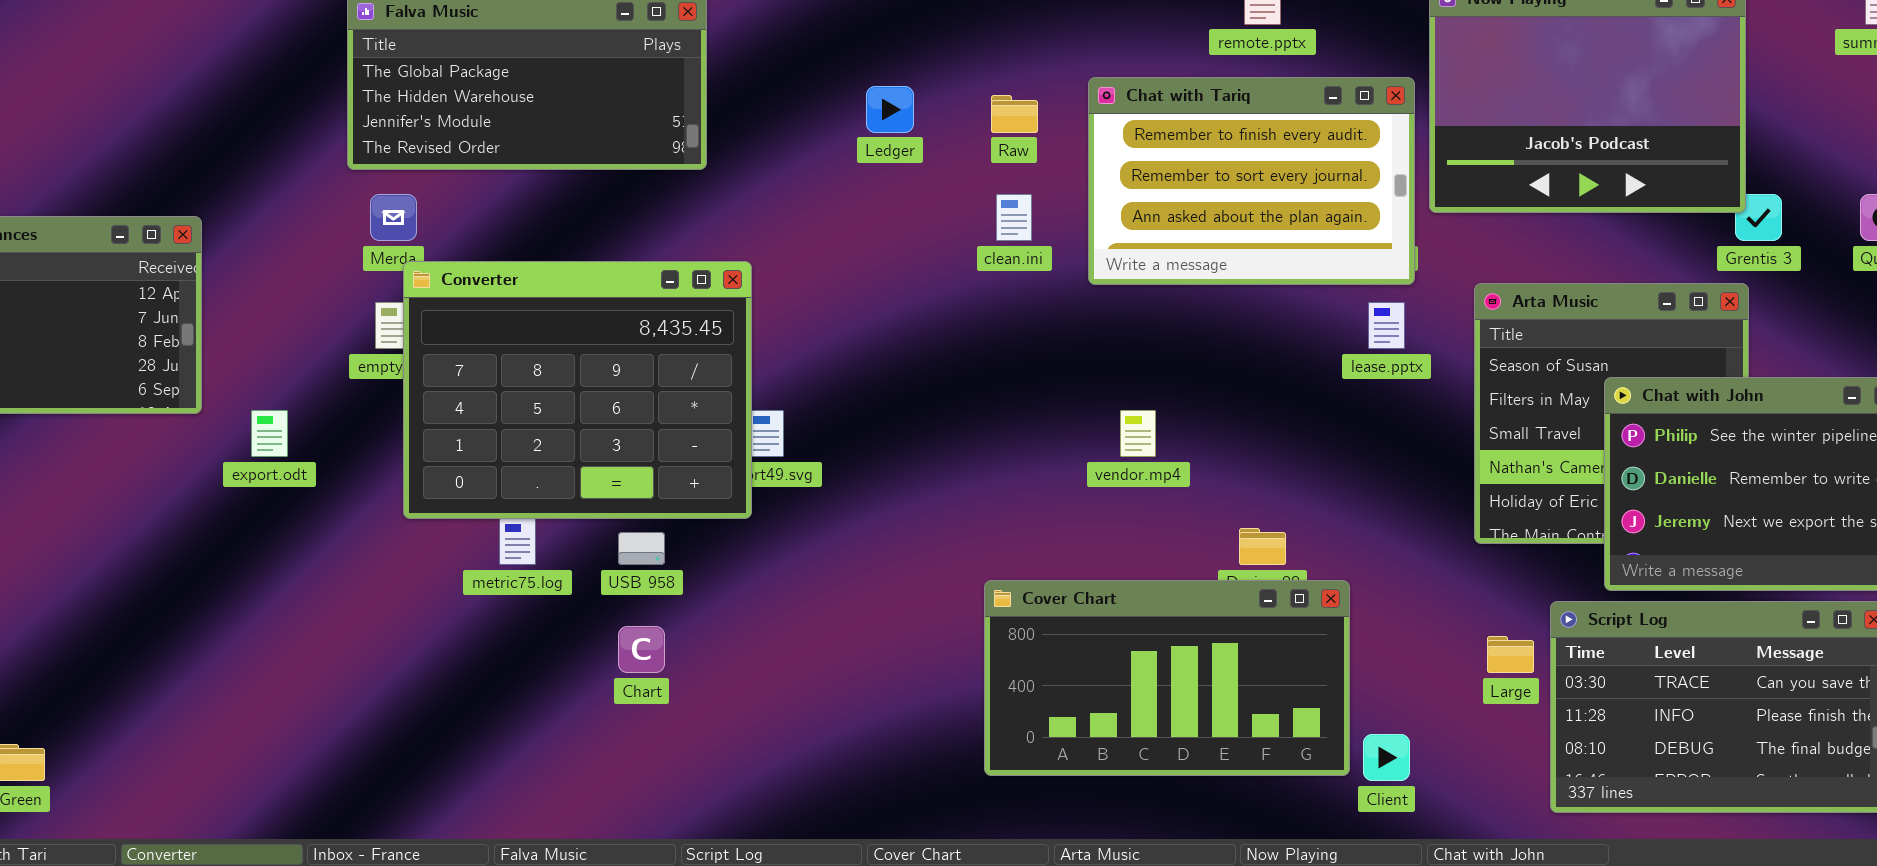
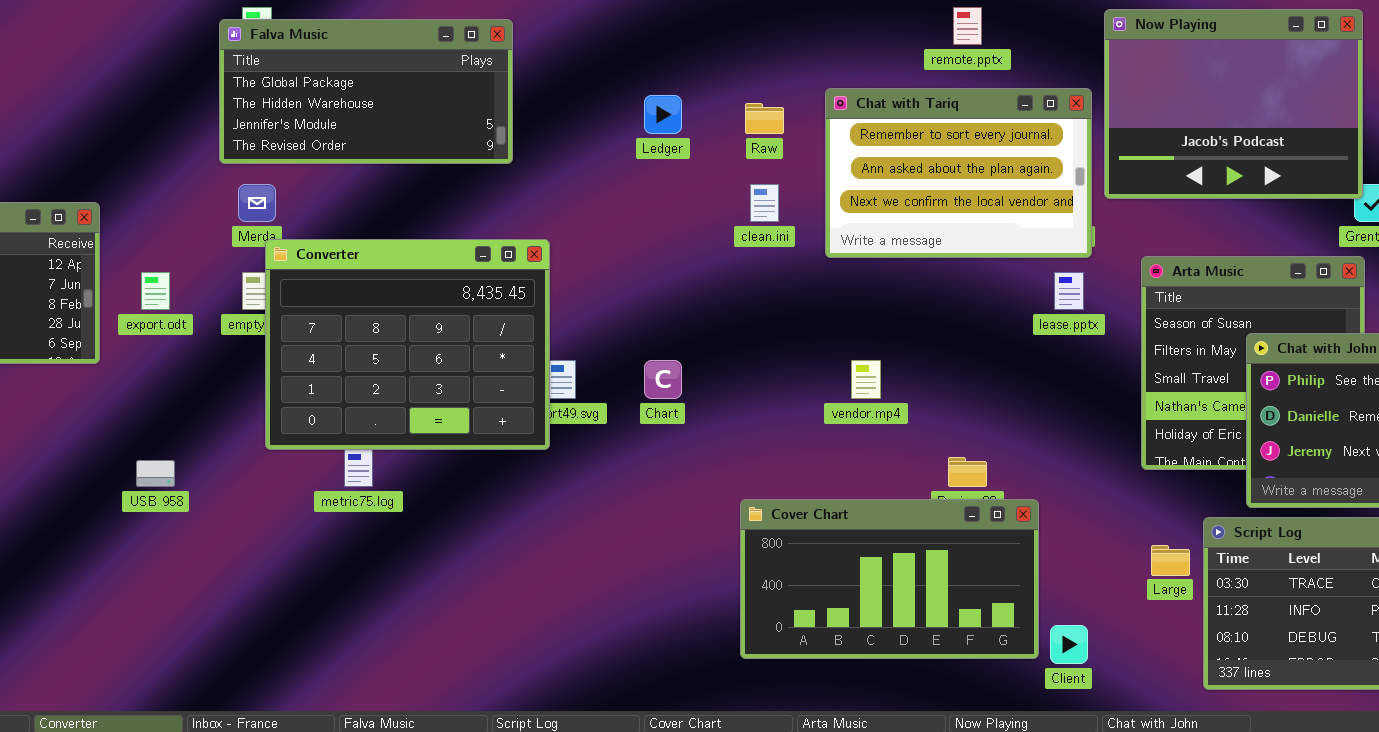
Chat with Tariq: [1088,77,1415,285] -> [825,88,1092,258], scrolled down 1 row
export.odt: [251,410,288,457] -> [141,272,170,310], moved
USB 958: [618,532,665,565] -> [136,460,175,487], moved
Chart: [618,626,665,673] -> [644,360,682,399], moved

